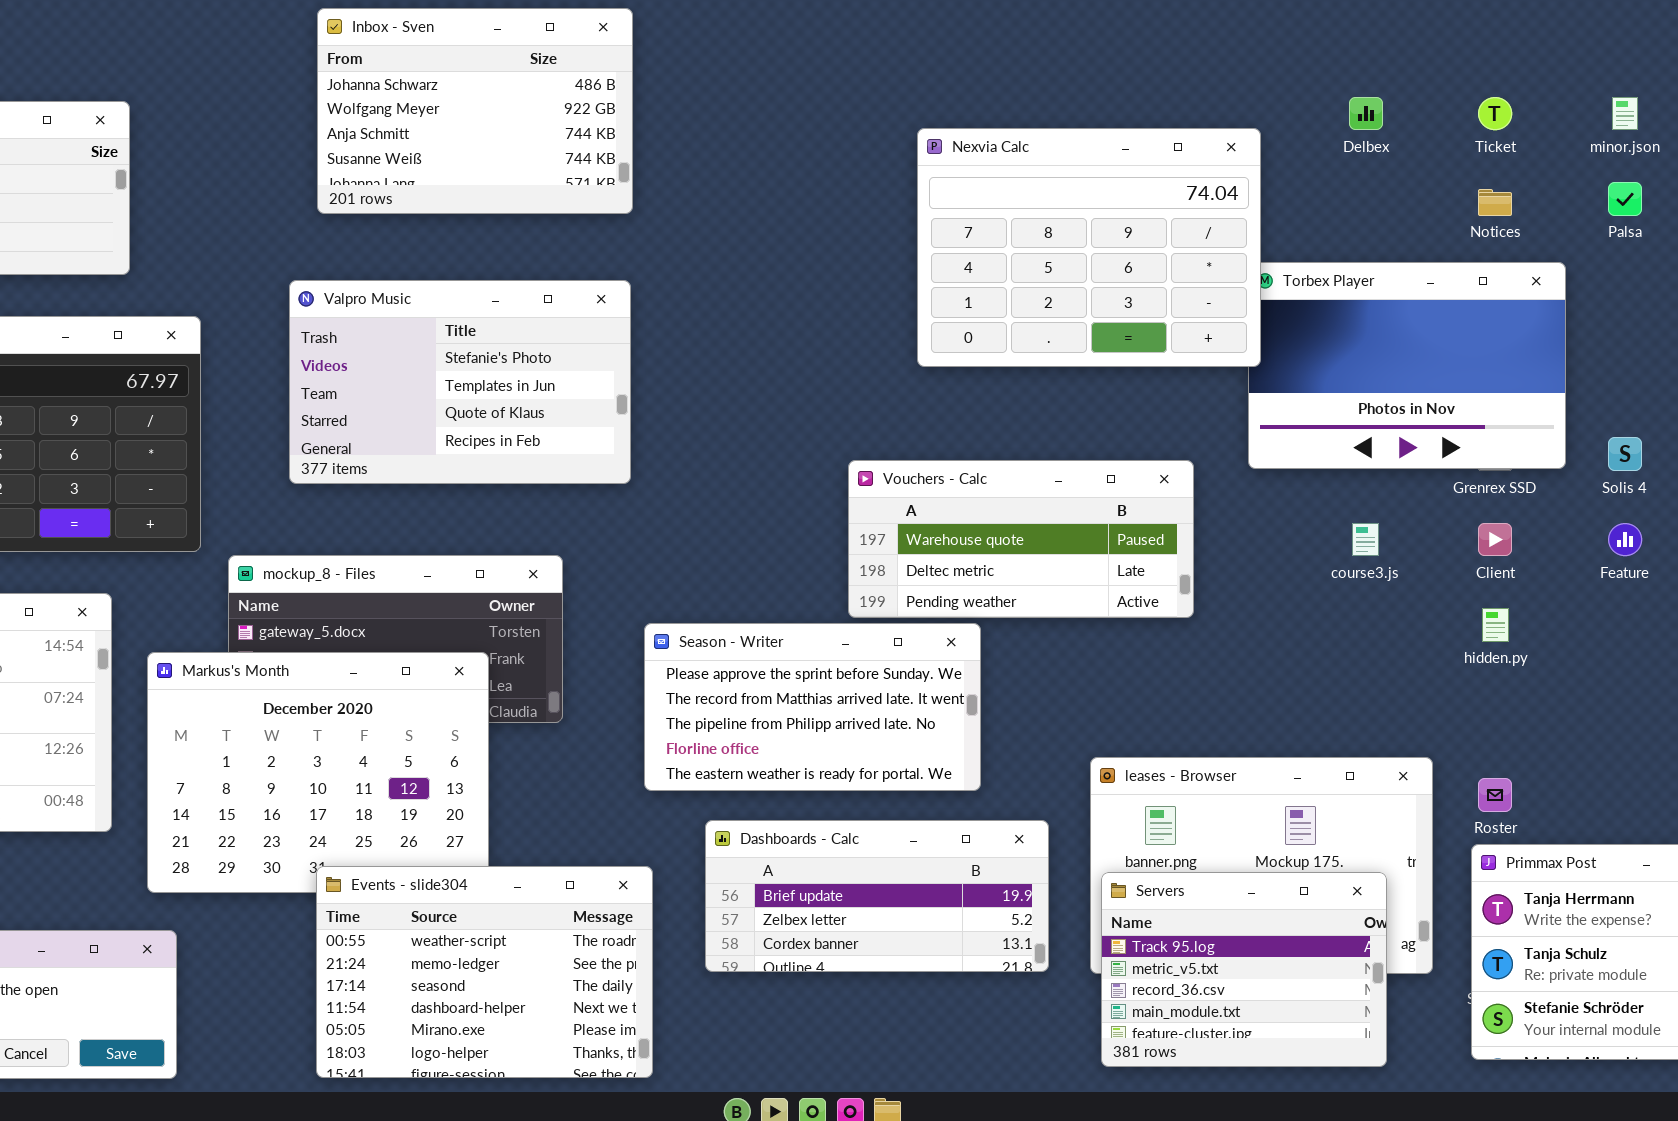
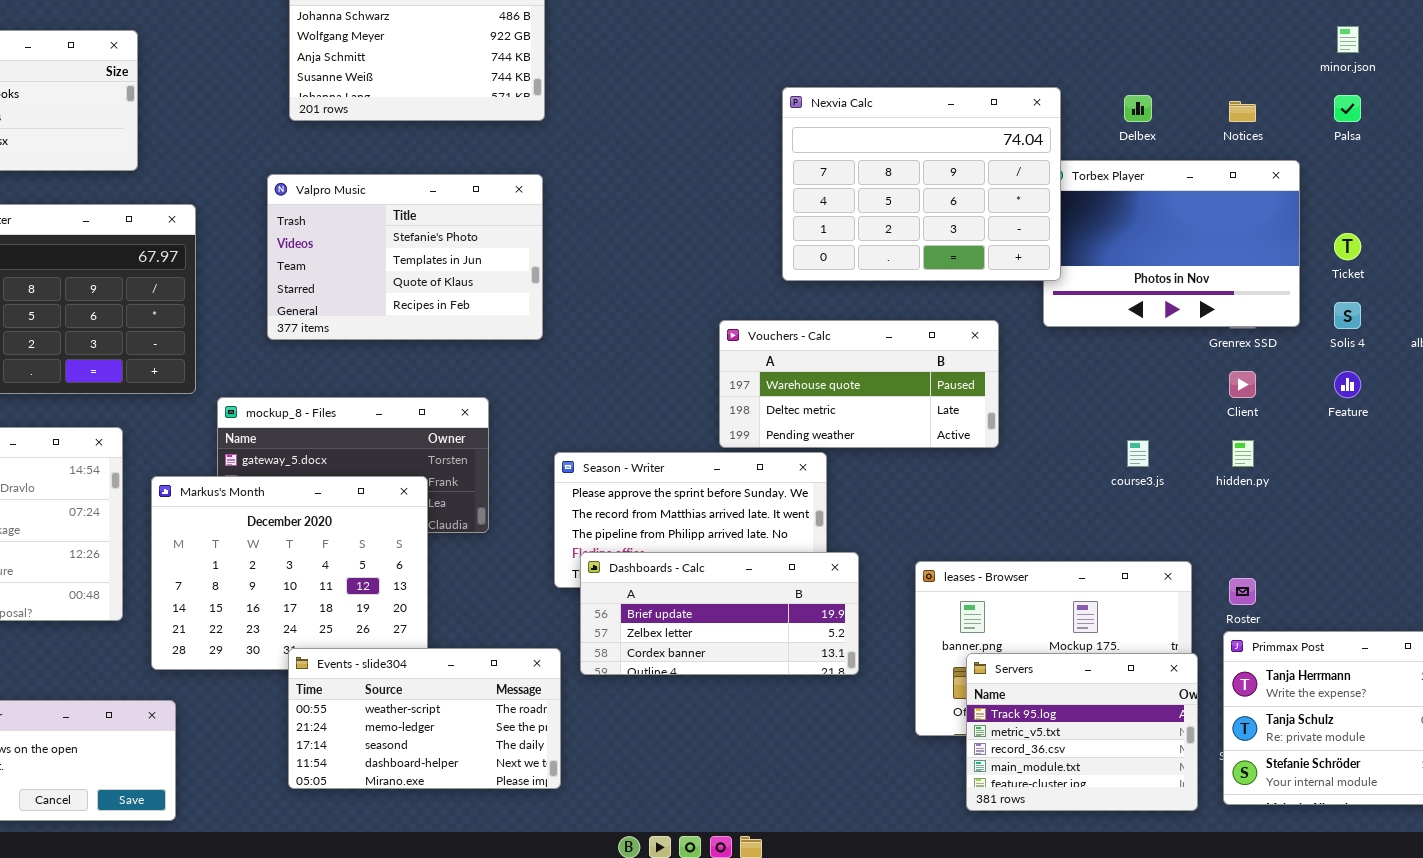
Delbex: [1349,97,1383,130] -> [1124,95,1152,122], moved
Ticket: [1478,97,1512,130] -> [1334,233,1361,260], moved
Nexvia Calc: [917,128,1261,367] -> [782,87,1061,281], moved
course3.js: [1352,523,1379,556] -> [1127,440,1149,467], moved
Dashboards - Calc: [705,820,1049,972] -> [580,552,859,675], moved
Events - slide304: [316,866,653,1078] -> [288,648,561,789], resized
Servers: [1101,872,1387,1067] -> [966,653,1198,811], moved

